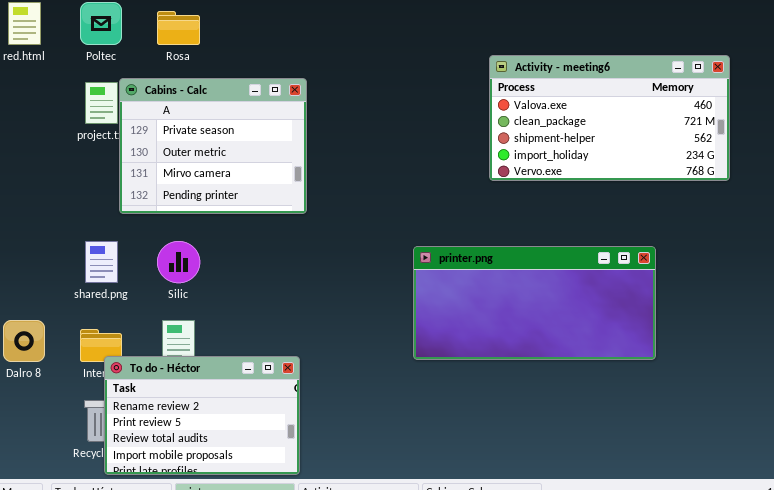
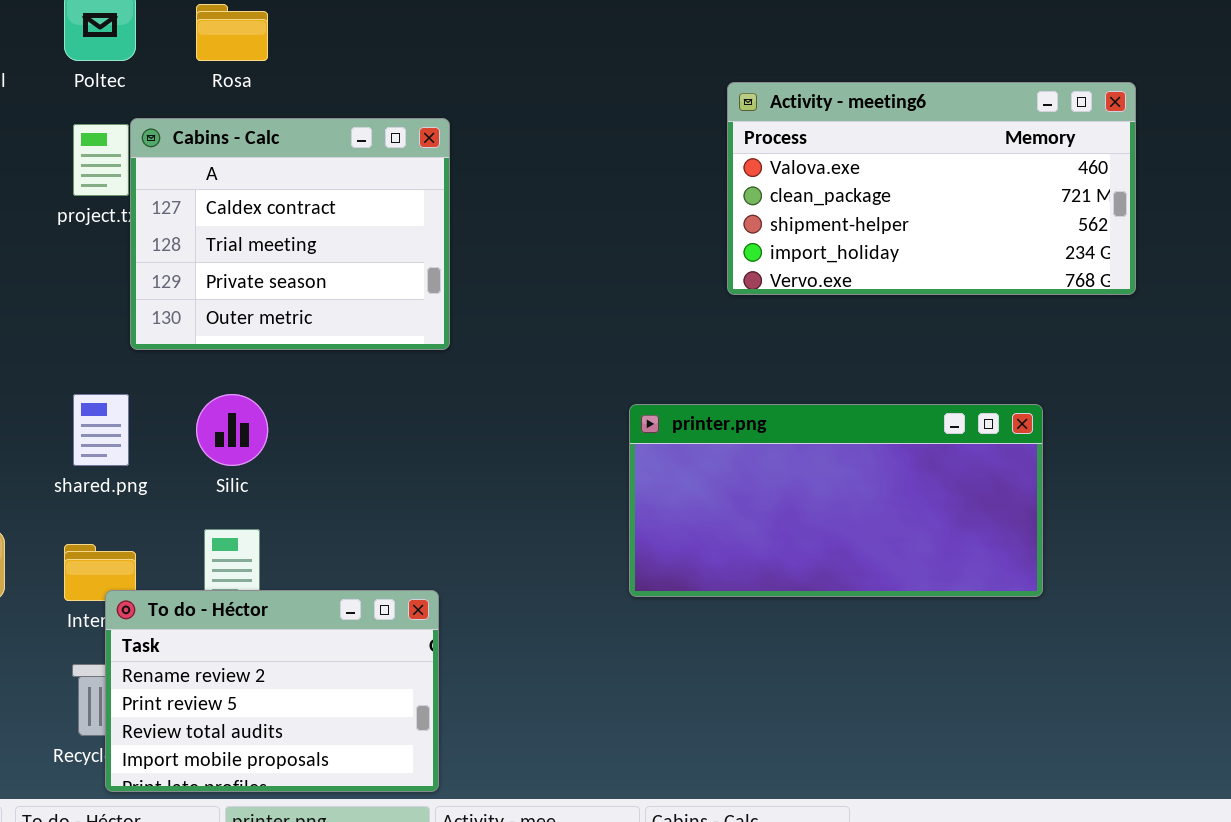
Activity - meeting6: [489,55,730,181] -> [727,82,1136,295], moved
Cabins - Calc: [119,78,307,214] -> [130,118,450,350], scrolled up 2 rows

